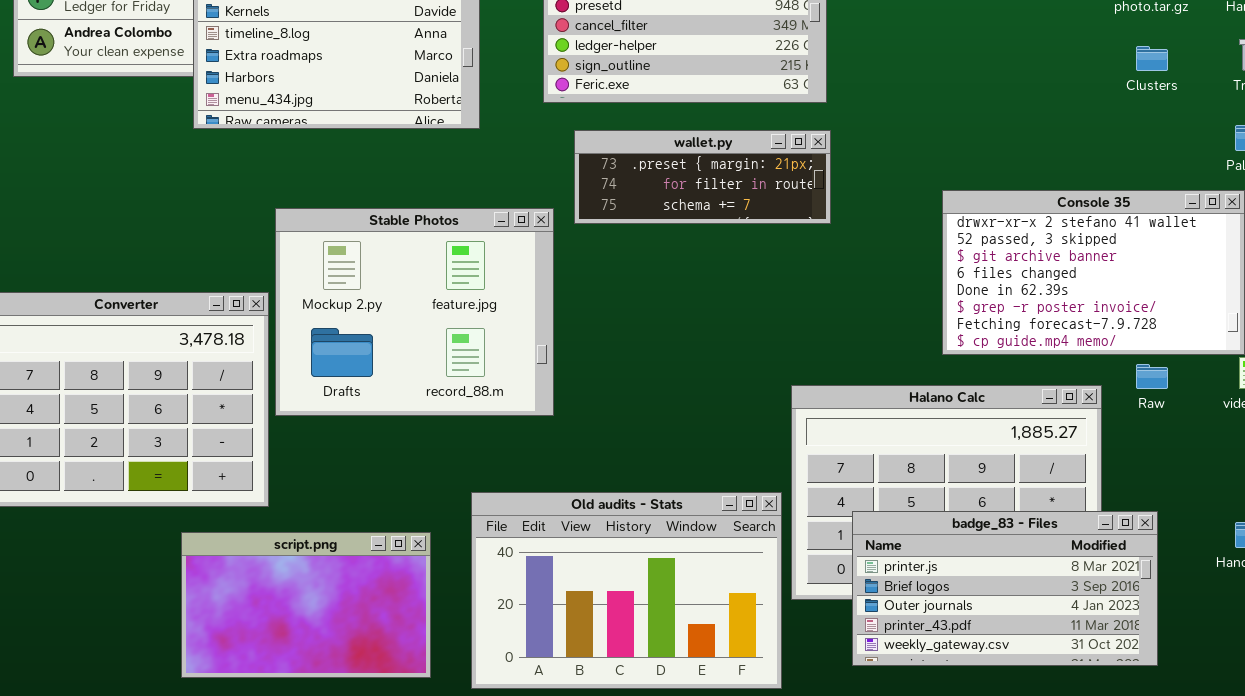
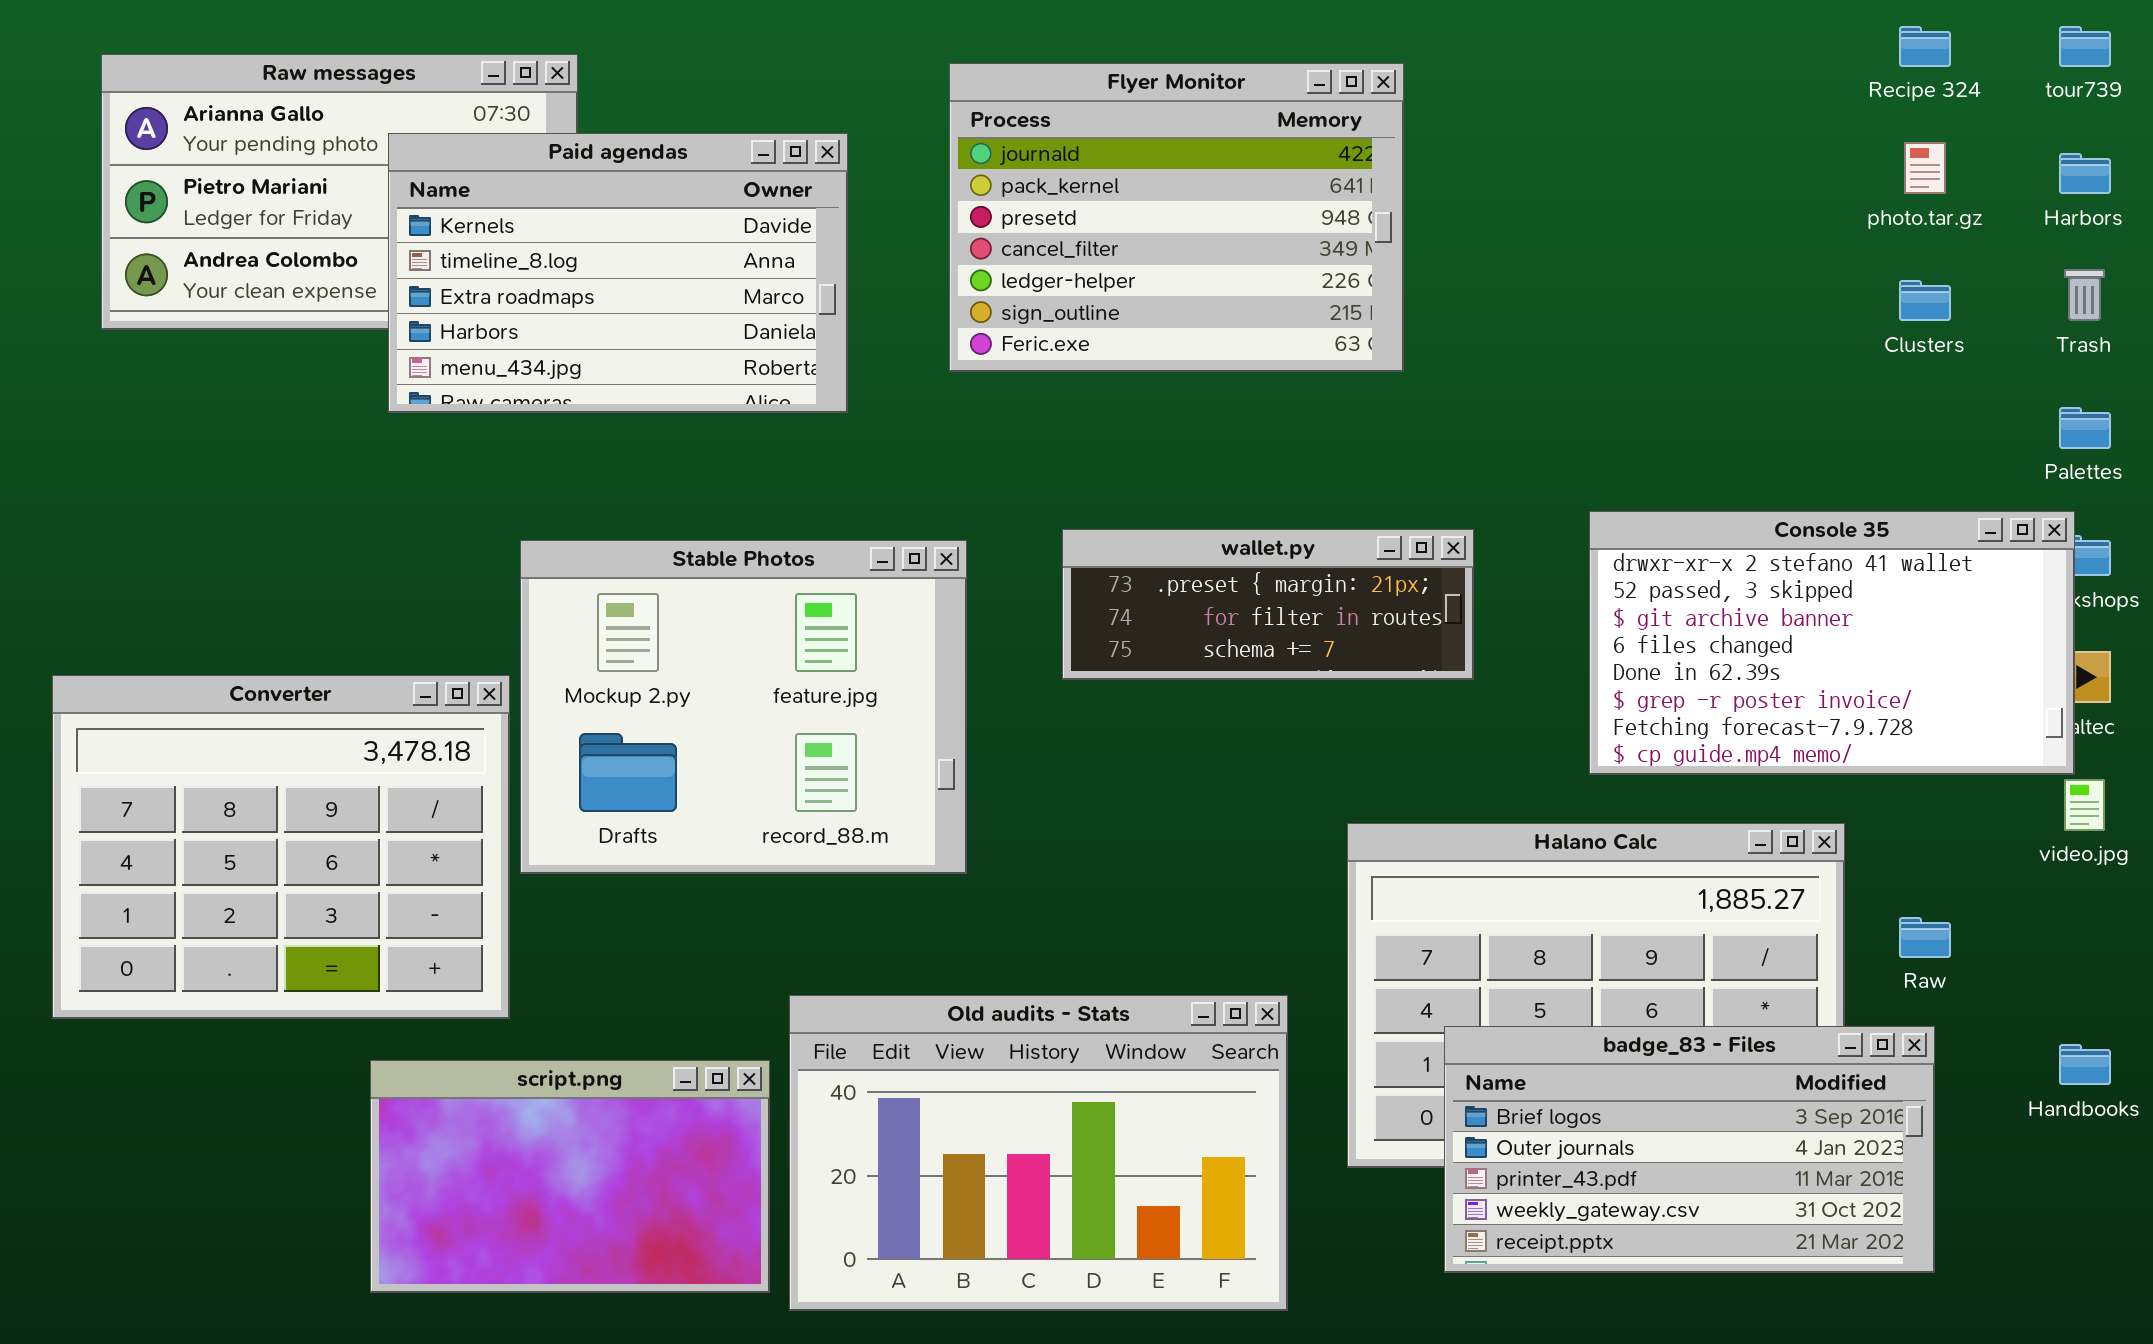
wallet.py: [574,130,831,224] -> [1062,529,1474,680], moved
Raw: [1136,364,1168,389] -> [1899,917,1951,958], moved
Old audits - Stats: [471,492,782,689] -> [789,995,1288,1311], moved
badge_83 - Files: [852,511,1158,666] -> [1444,1026,1935,1273], scrolled down 1 row

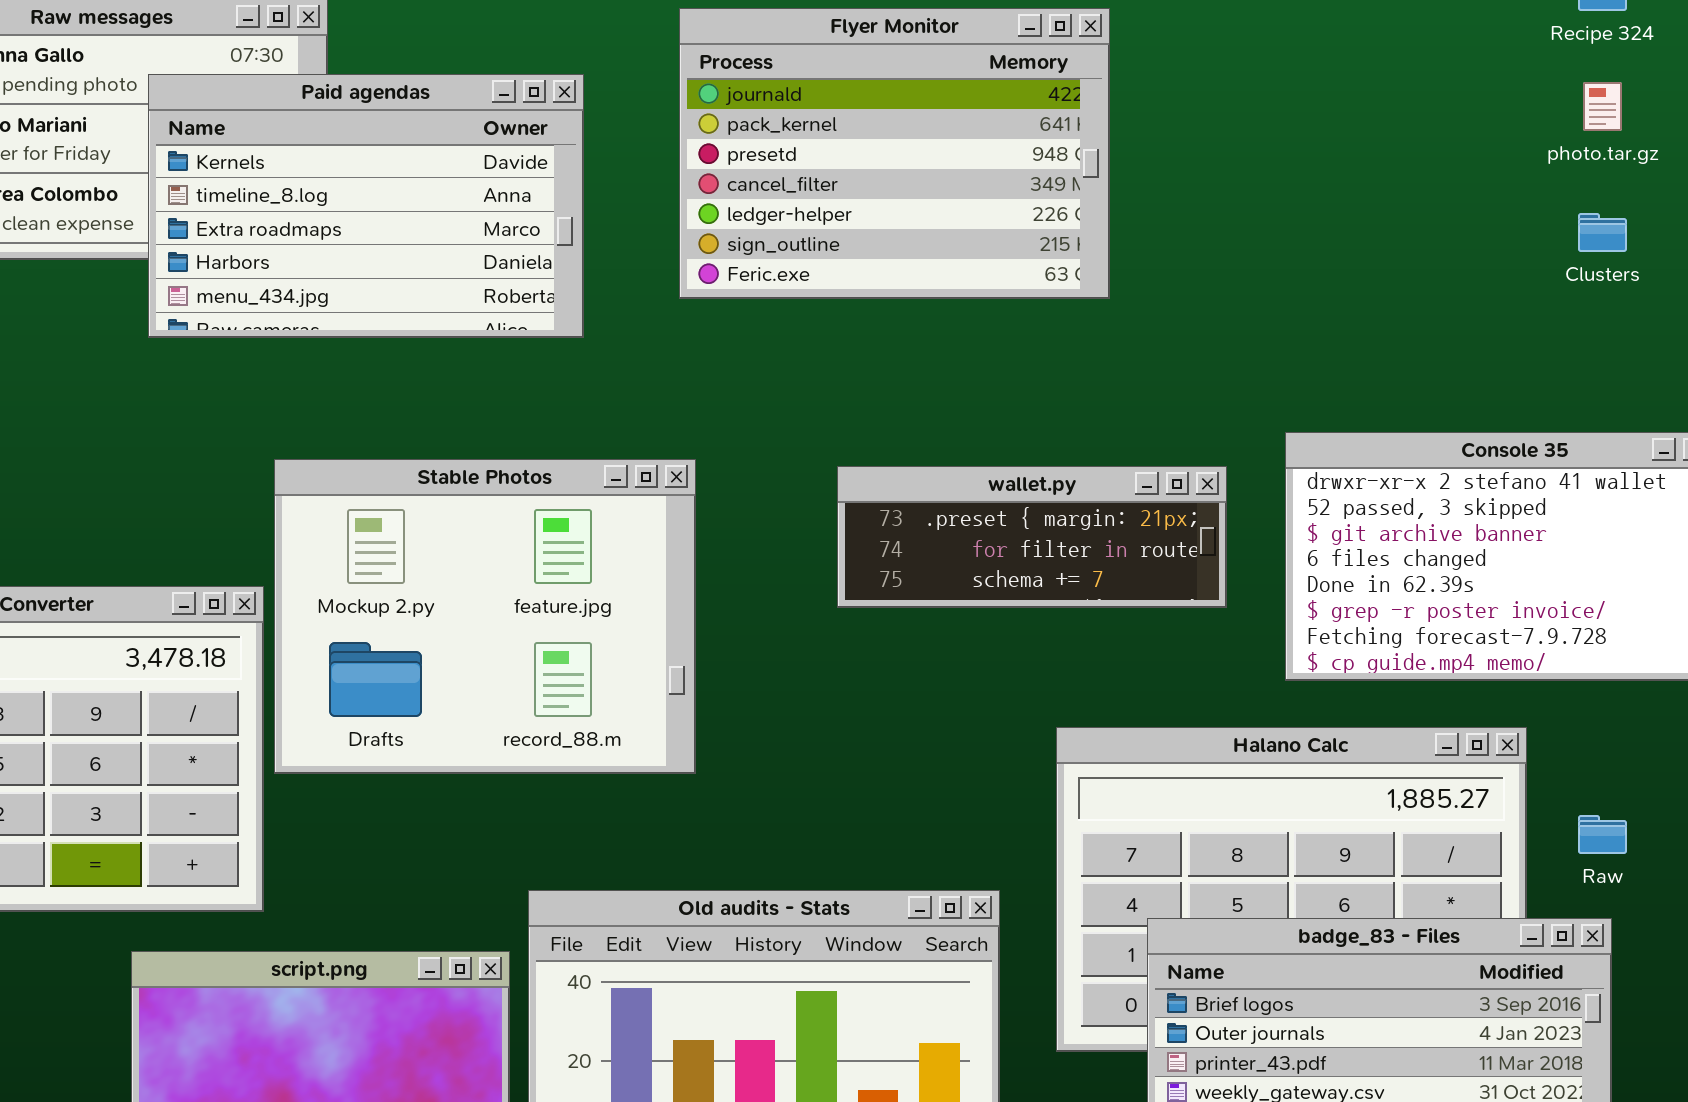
wallet.py: [1062,529,1474,680] -> [837,466,1227,608], moved

